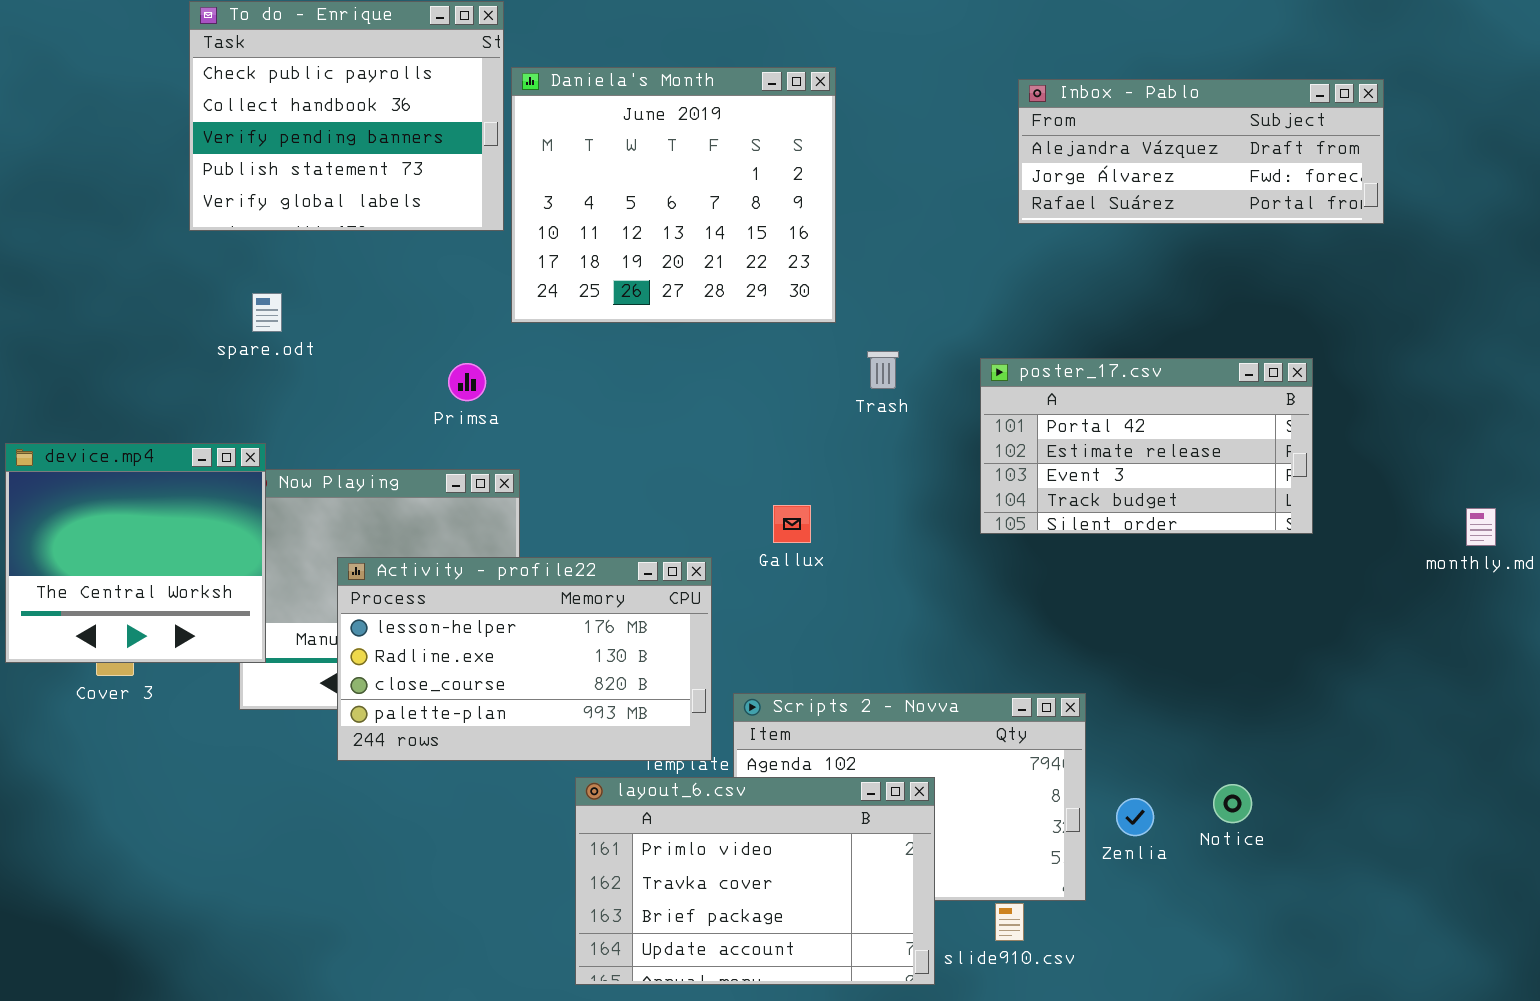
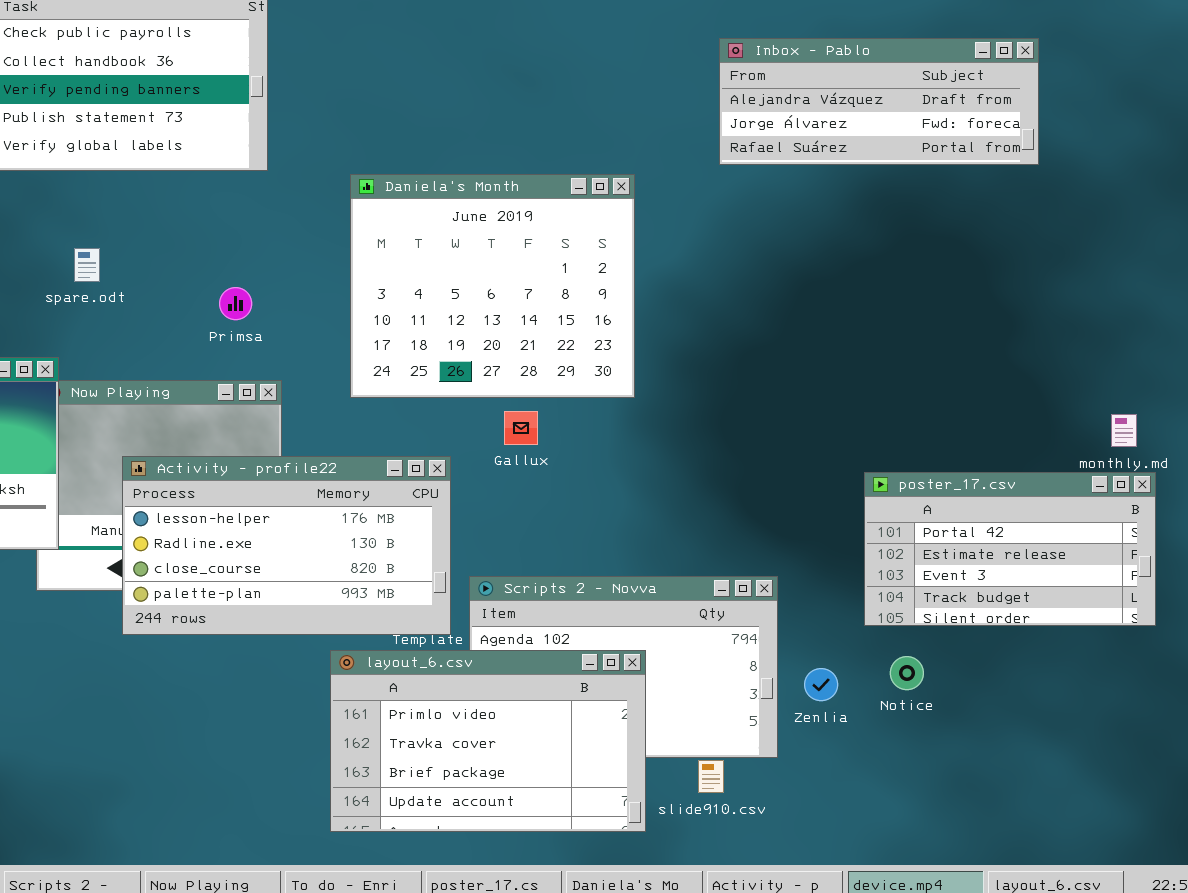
Daniela's Month: [511,67,836,323] -> [350,174,635,398], moved
spare.odt: [252,293,282,332] -> [74,248,100,282], moved
poster_17.csv: [980,358,1313,534] -> [864,472,1156,626], moved

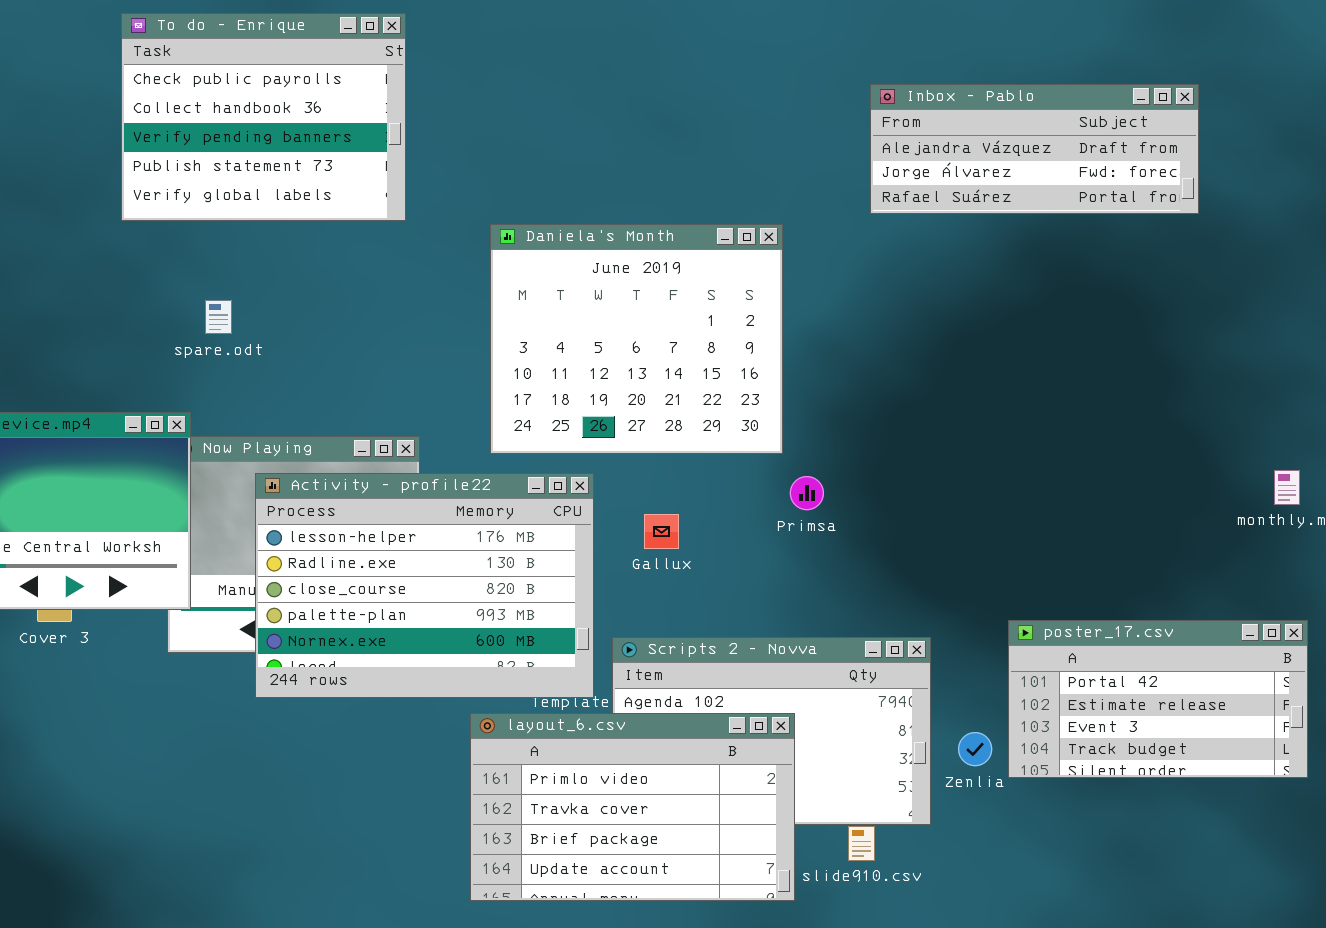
Primsa: [219,287,252,320] -> [790,476,824,510], moved
Gallux: [504,411,538,445] -> [644,514,679,549], moved
Activity - profile22: [122,456,451,635] -> [255,473,594,698], resized
poster_17.csv: [864,472,1156,626] -> [1008,620,1308,778], moved

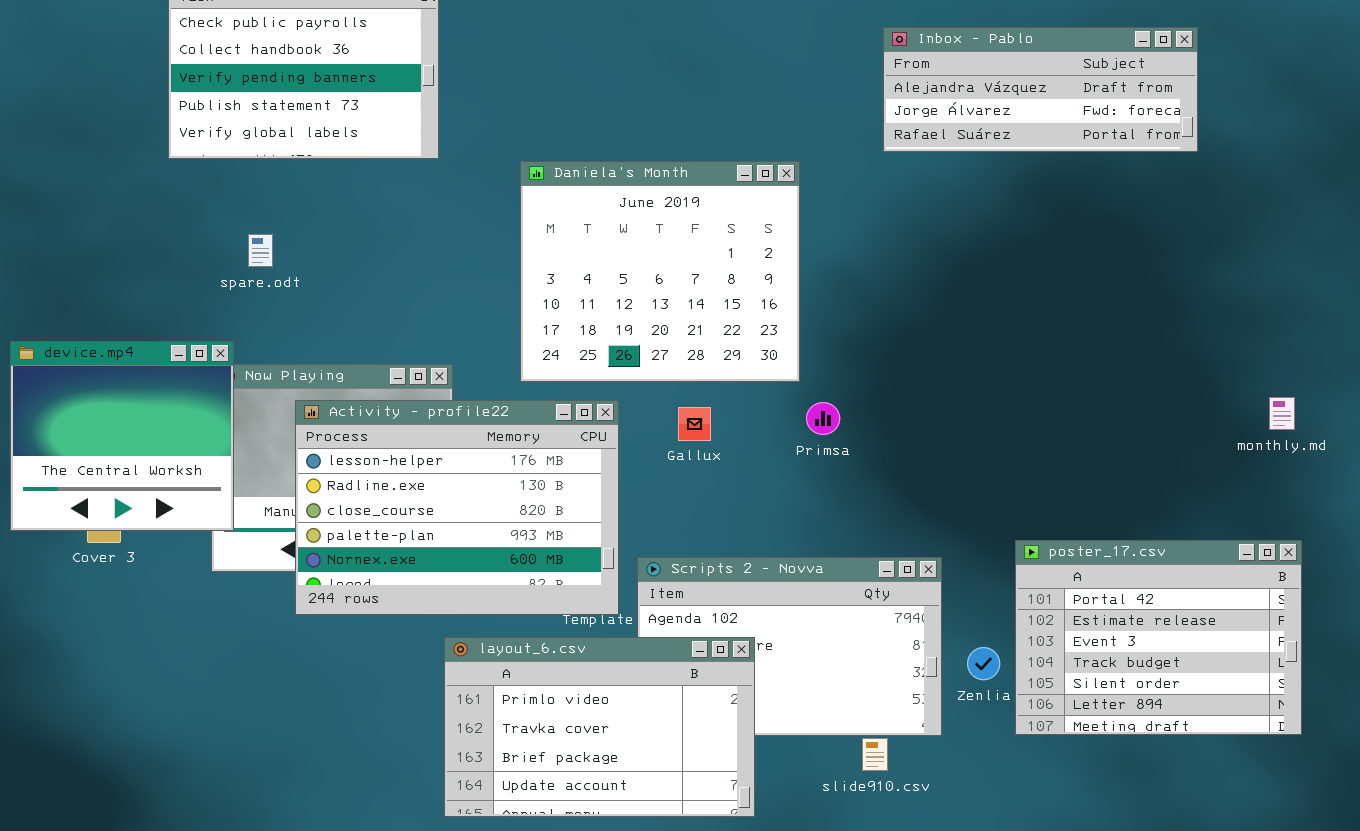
Gallux: [644,514,679,549] -> [678,407,711,441], moved
poster_17.csv: [1008,620,1308,778] -> [1015,540,1302,735], resized
layout_6.csv: [470,713,795,901] -> [444,637,755,817], moved

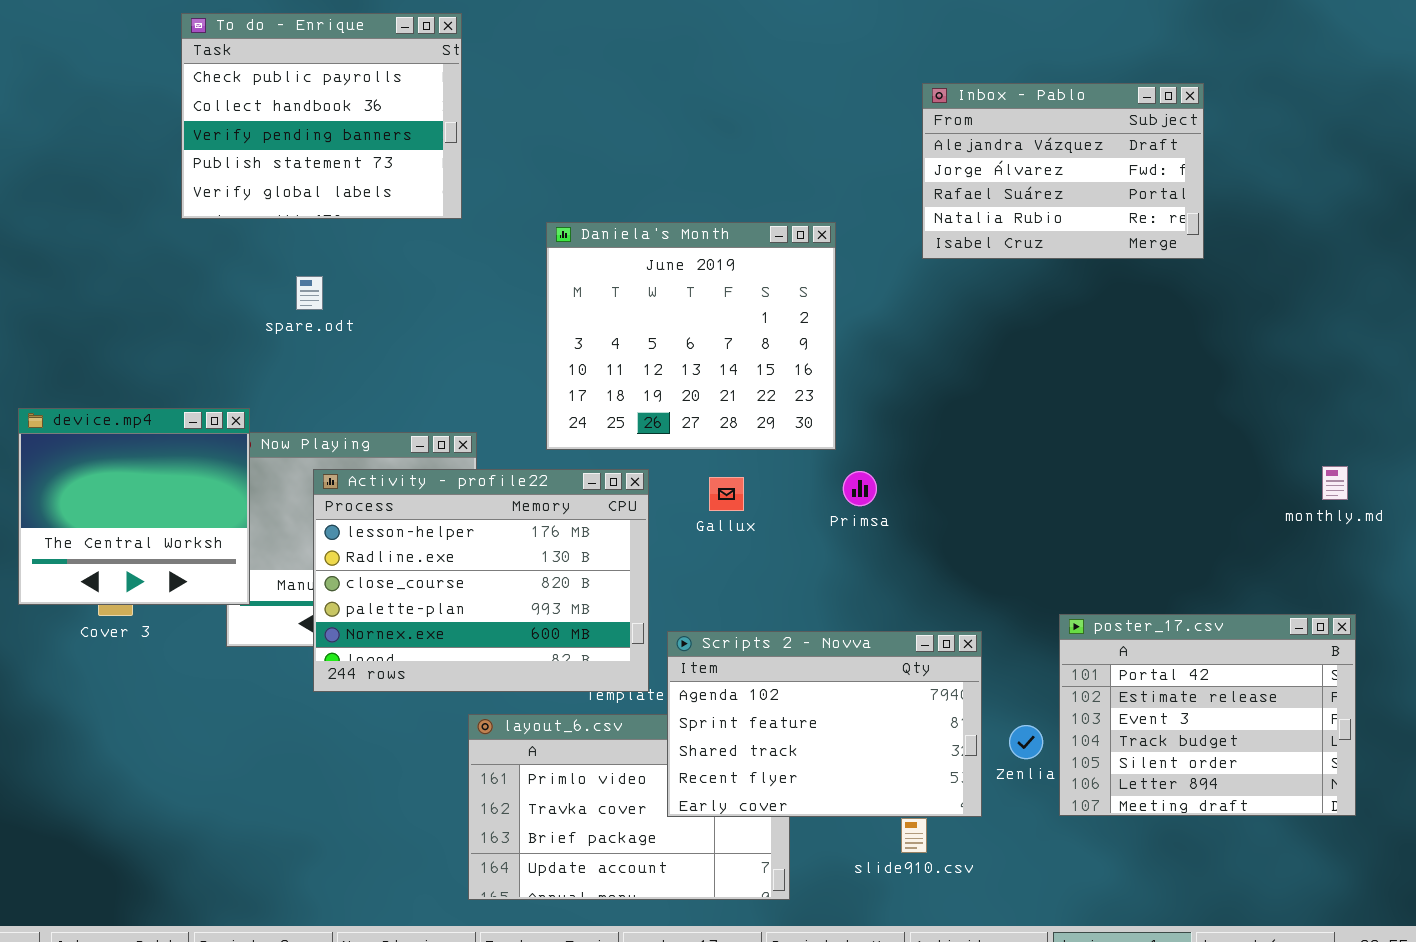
Inbox - Pablo: [883,27,1198,152] -> [922,83,1204,259], resized
spare.odt: [248,234,273,267] -> [296,276,323,310], moved
Scripts 2 - Novva: [637,557,942,736] -> [667,631,982,817], raised

